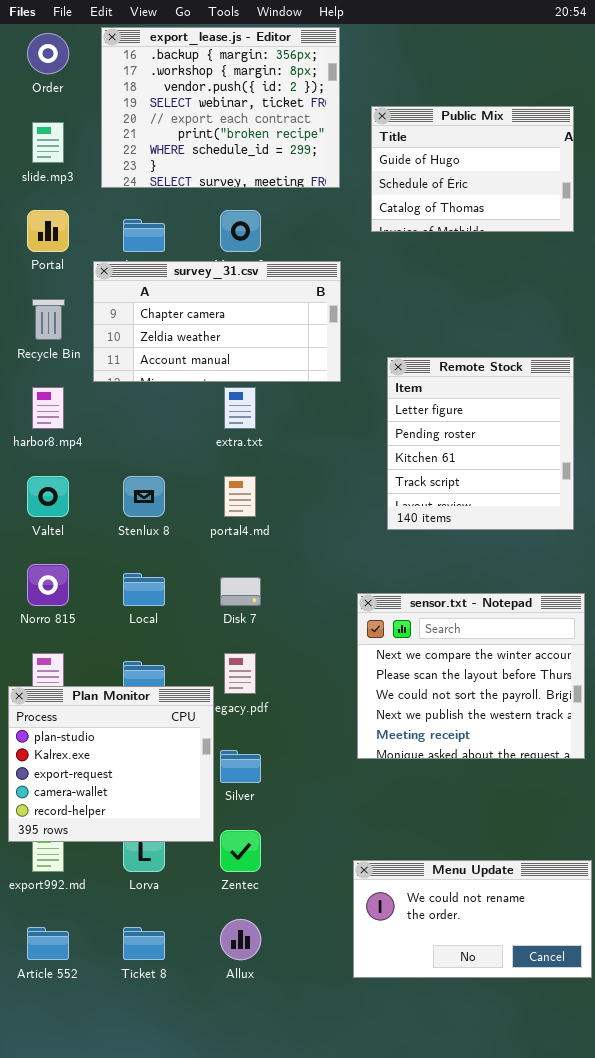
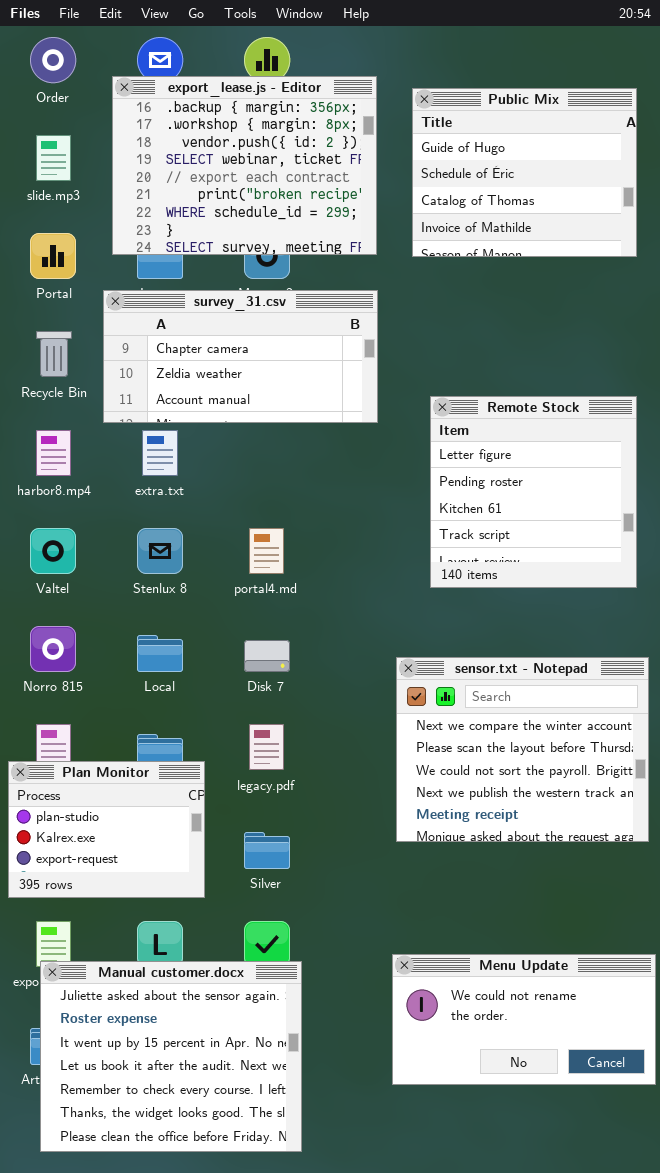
export_lease.js - Editor: [101,27,340,188] -> [112,76,377,255], moved
Public Mix: [371,106,574,232] -> [412,88,637,257], resized
extra.txt: [224,387,256,429] -> [142,430,178,476], moved
Plan Monitor: [8,686,214,842] -> [8,761,205,898], resized
Manual customer.docx: none -> [40,961,302,1152], opened

